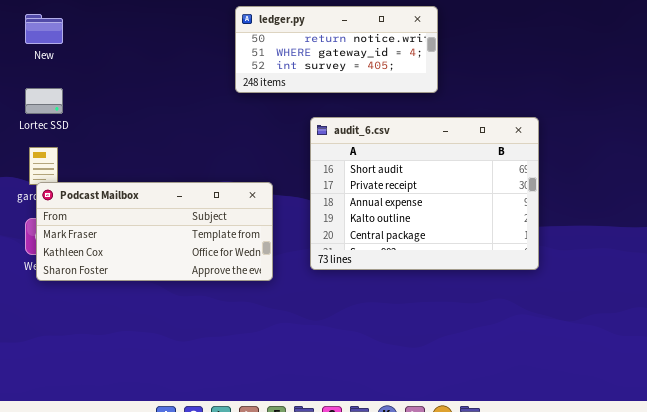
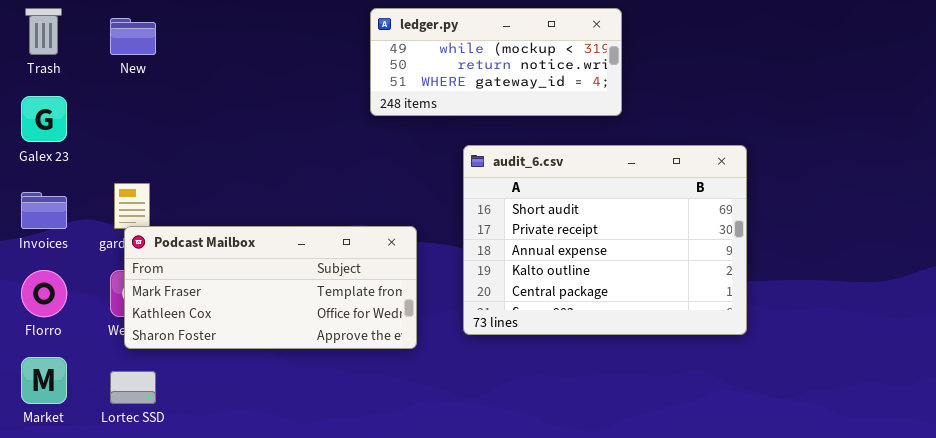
ledger.py: [235,6,438,93] -> [370,8,622,116], scrolled up 1 row
Lortec SSD: [25,88,63,114] -> [110,371,156,404], moved

